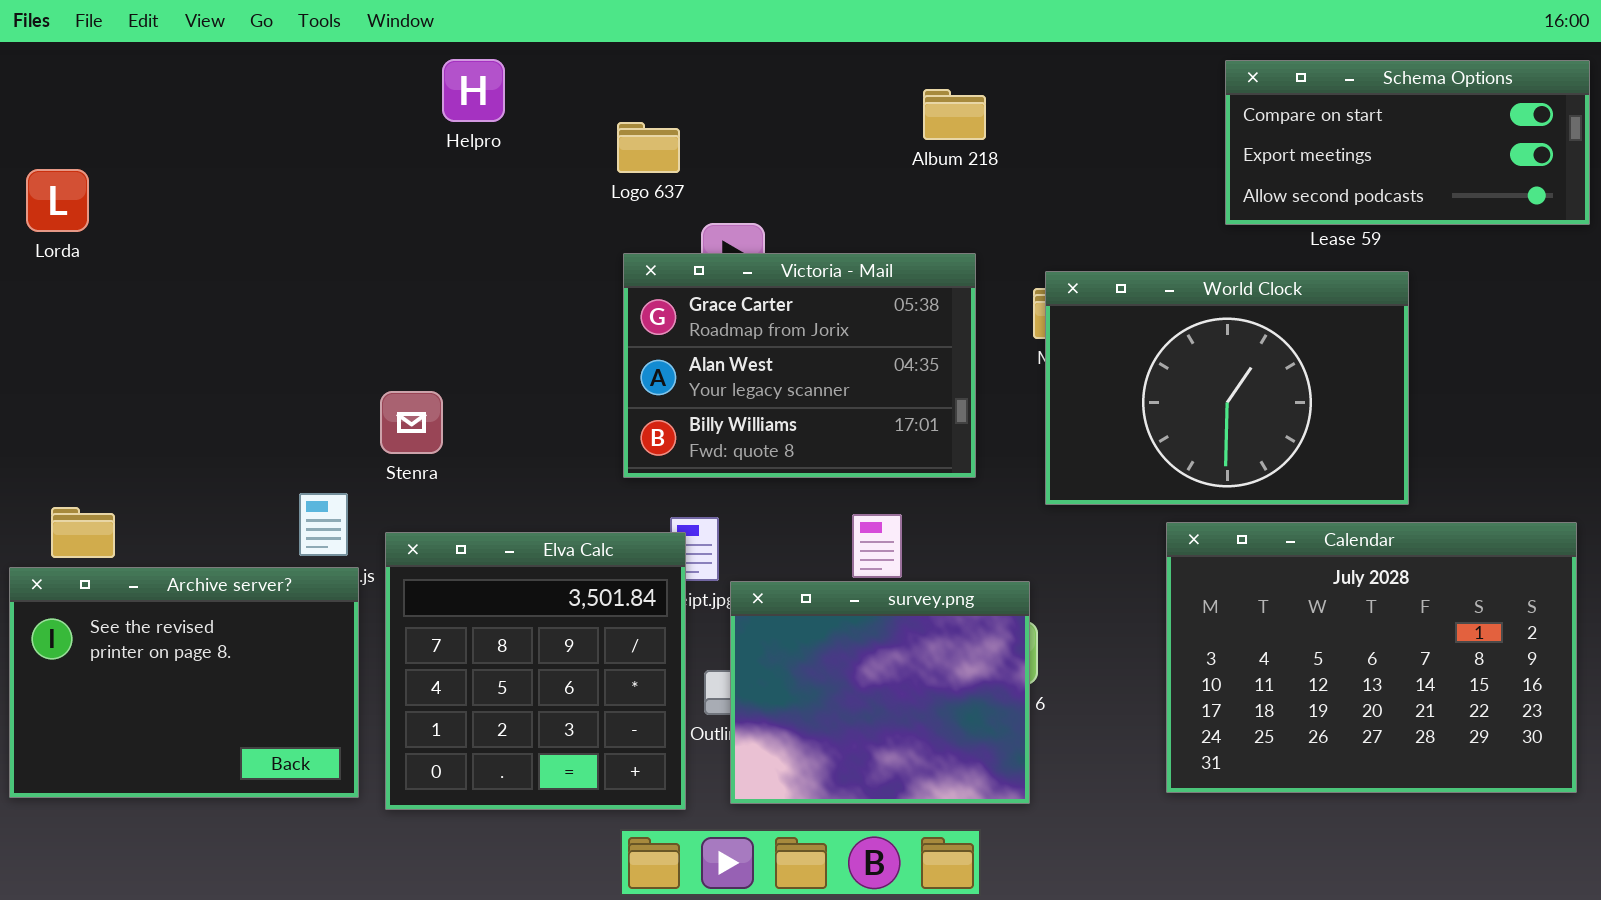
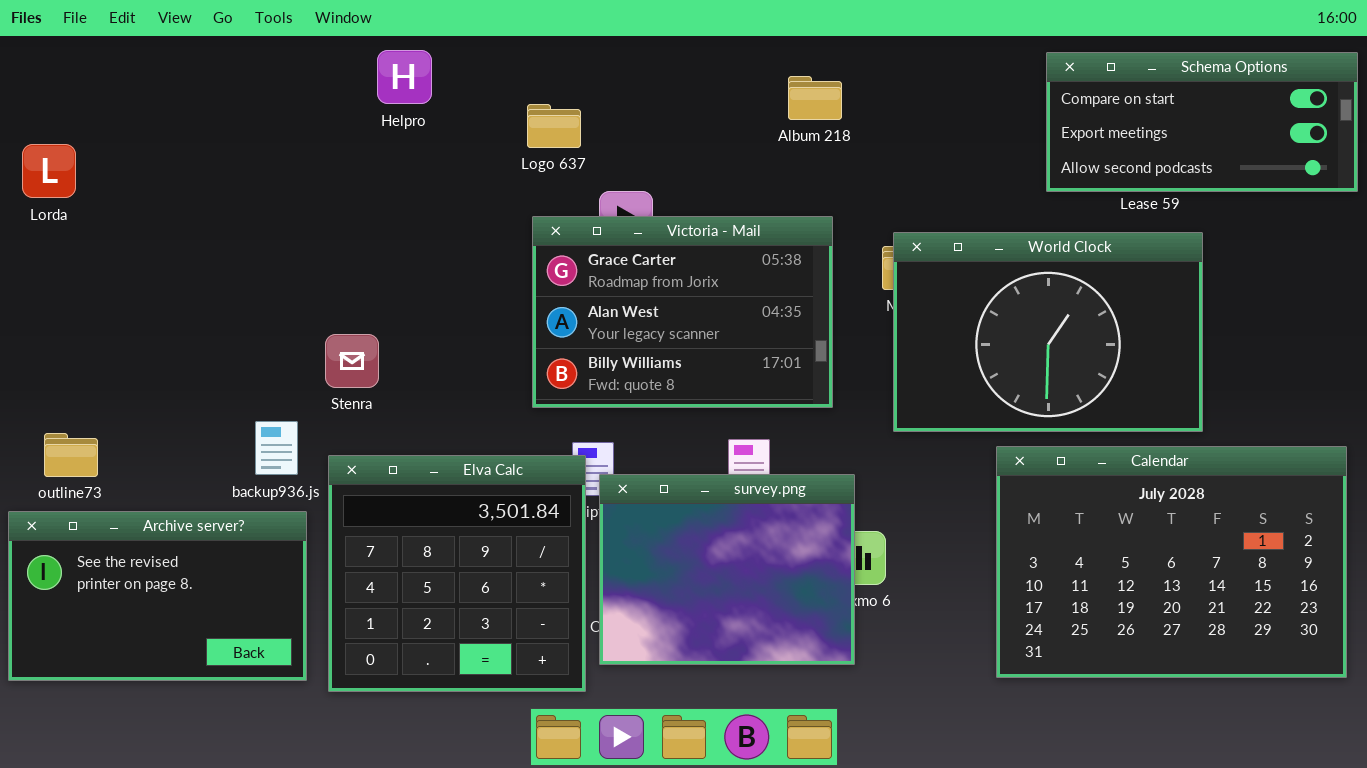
Archive server?: [9,567,359,798] -> [8,511,307,681], resized
survey.png: [730,581,1030,804] -> [599,474,855,665], moved

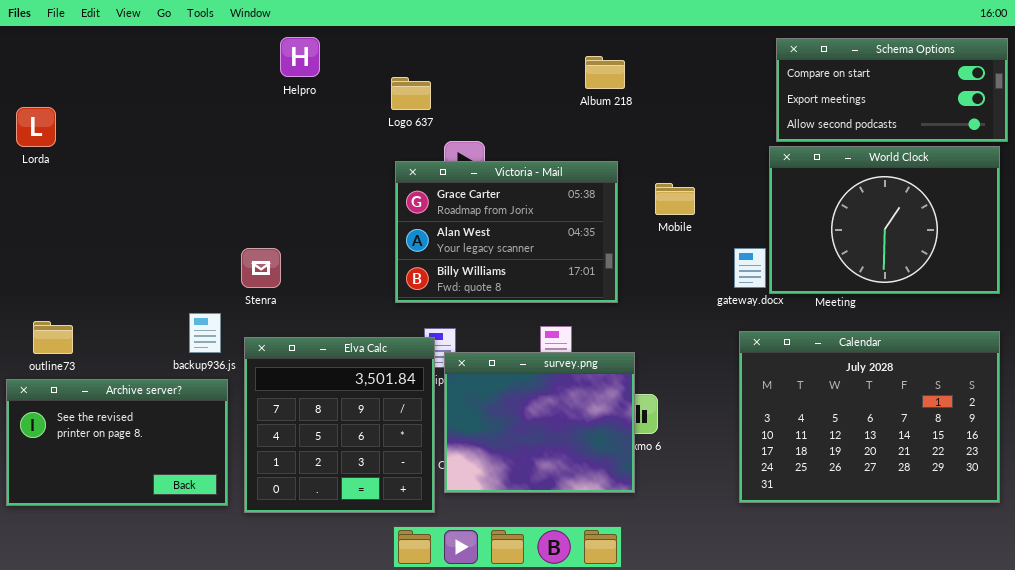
World Clock: [893,232,1203,432] -> [769,146,1000,294], moved

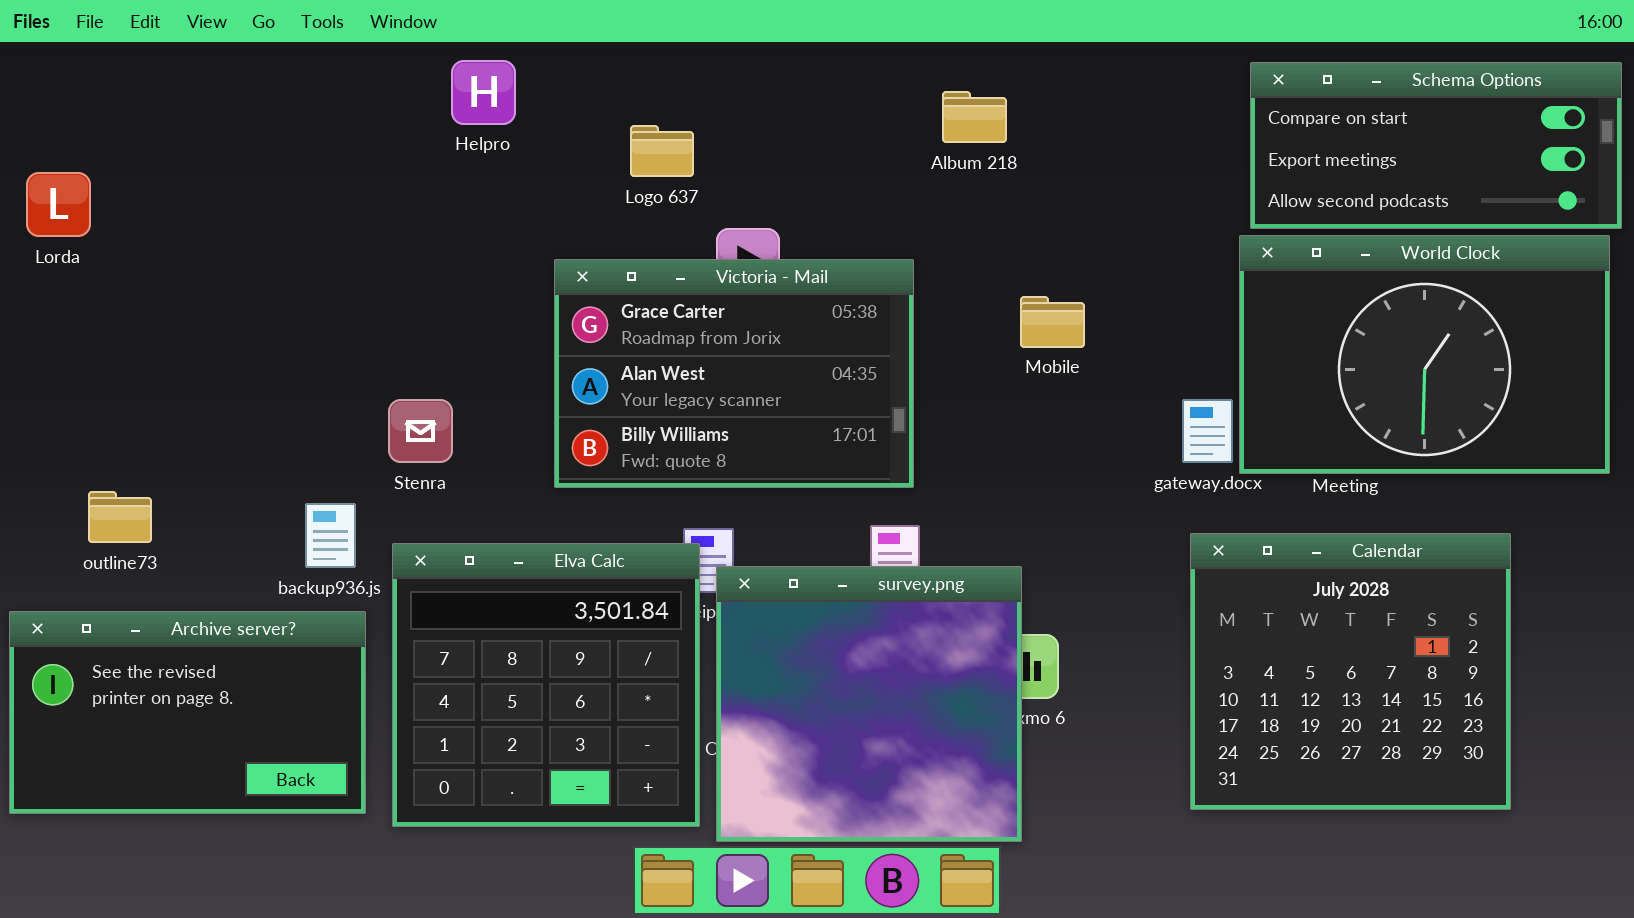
Victoria - Mail: [395,161,618,303] -> [554,259,914,488], moved
Mobile: [655,183,695,215] -> [1020,296,1085,348], moved
outline73: [33,321,73,354] -> [88,491,152,543], moved
Calendar: [739,331,1000,503] -> [1190,533,1511,810], resized
survey.png: [444,352,635,493] -> [716,566,1022,842], resized

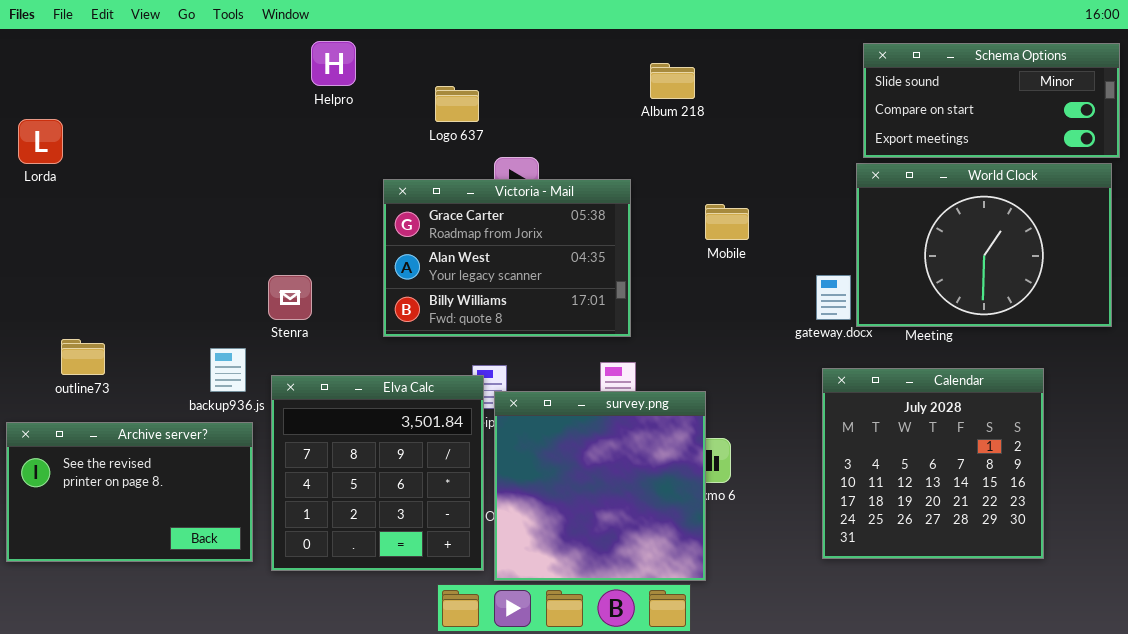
Schema Options: [1250,62,1622,229] -> [863,43,1120,158], scrolled up 1 row

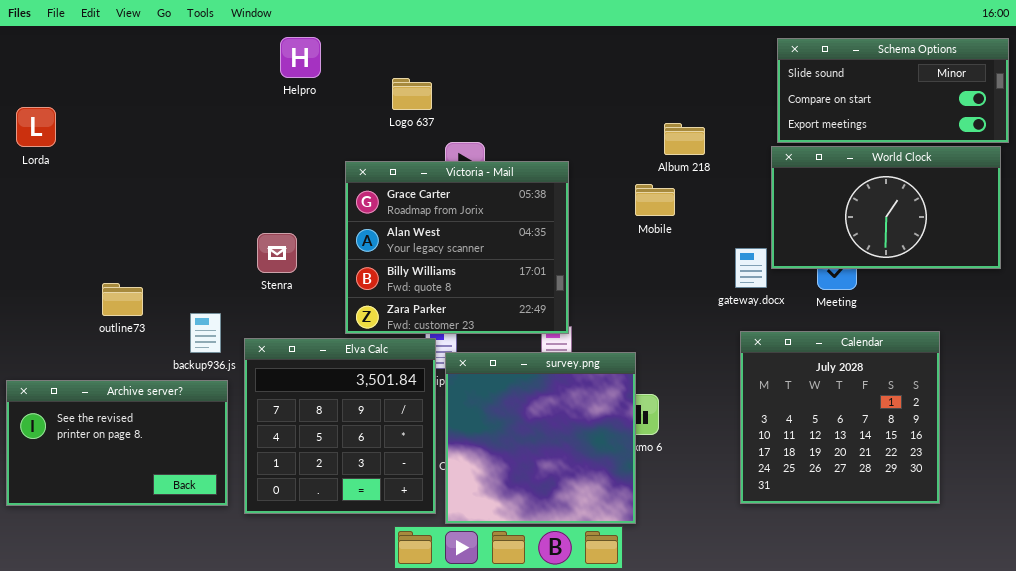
Album 218: [650,63,695,99] -> [664,123,705,155], moved
World Clock: [856,163,1112,327] -> [771,146,1001,269], resized
Victoria - Mail: [383,179,631,337] -> [345,161,569,334], resized
Stenra: [268,275,312,320] -> [257,233,297,273], moved
outline73: [61,339,105,375] -> [102,283,143,316], moved

